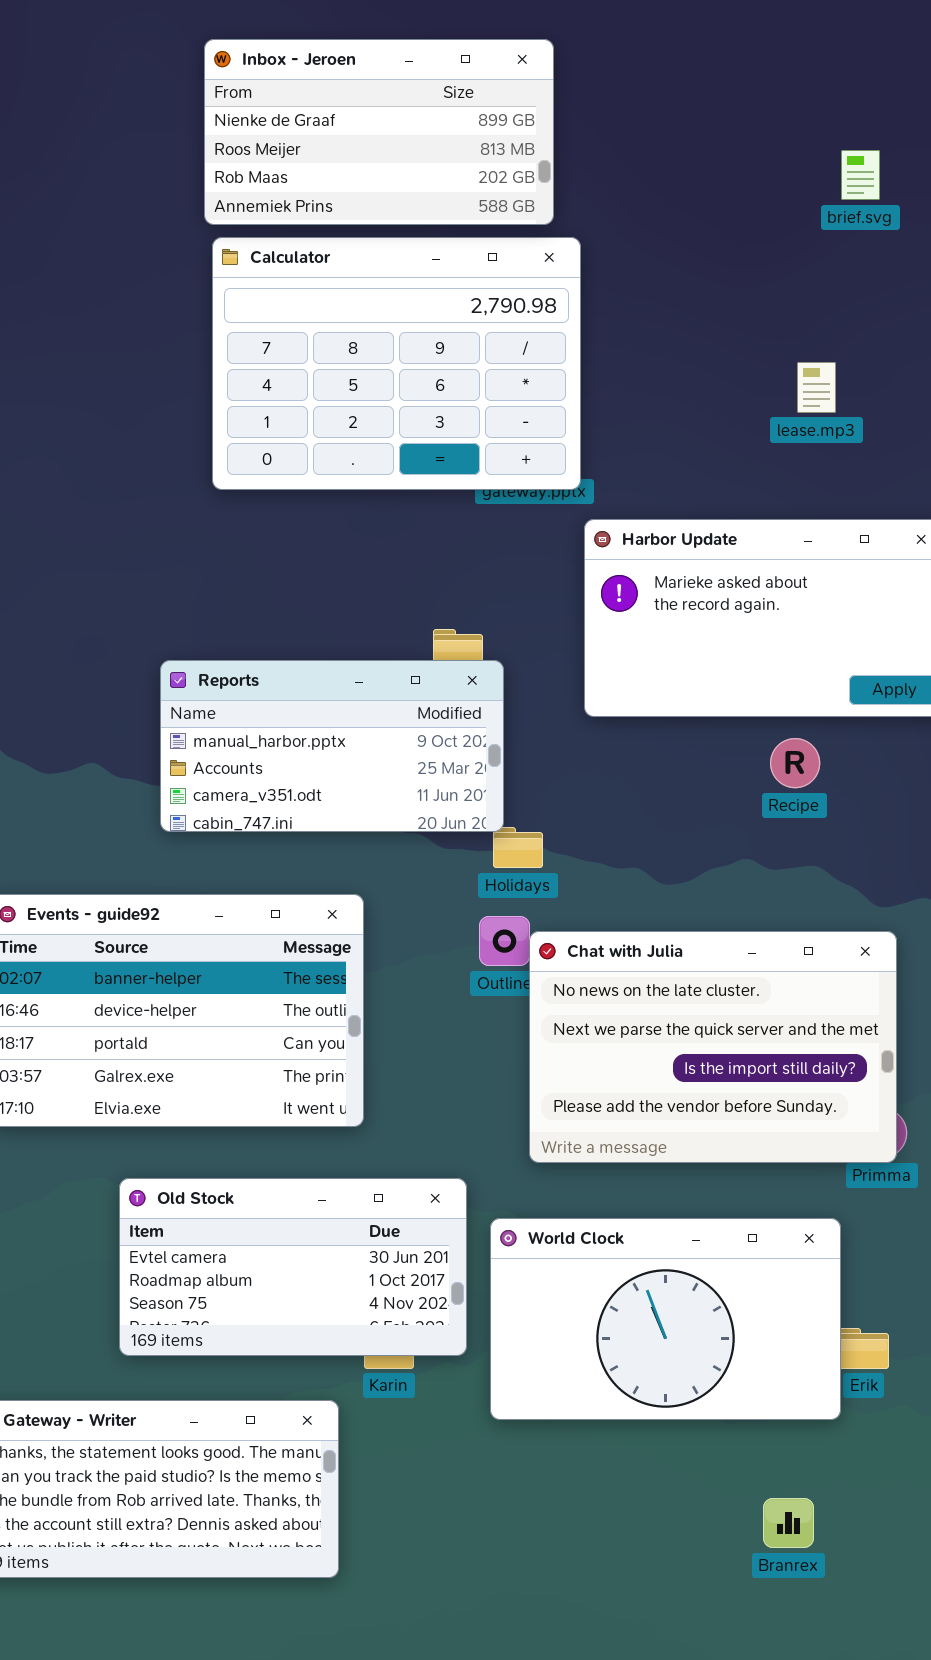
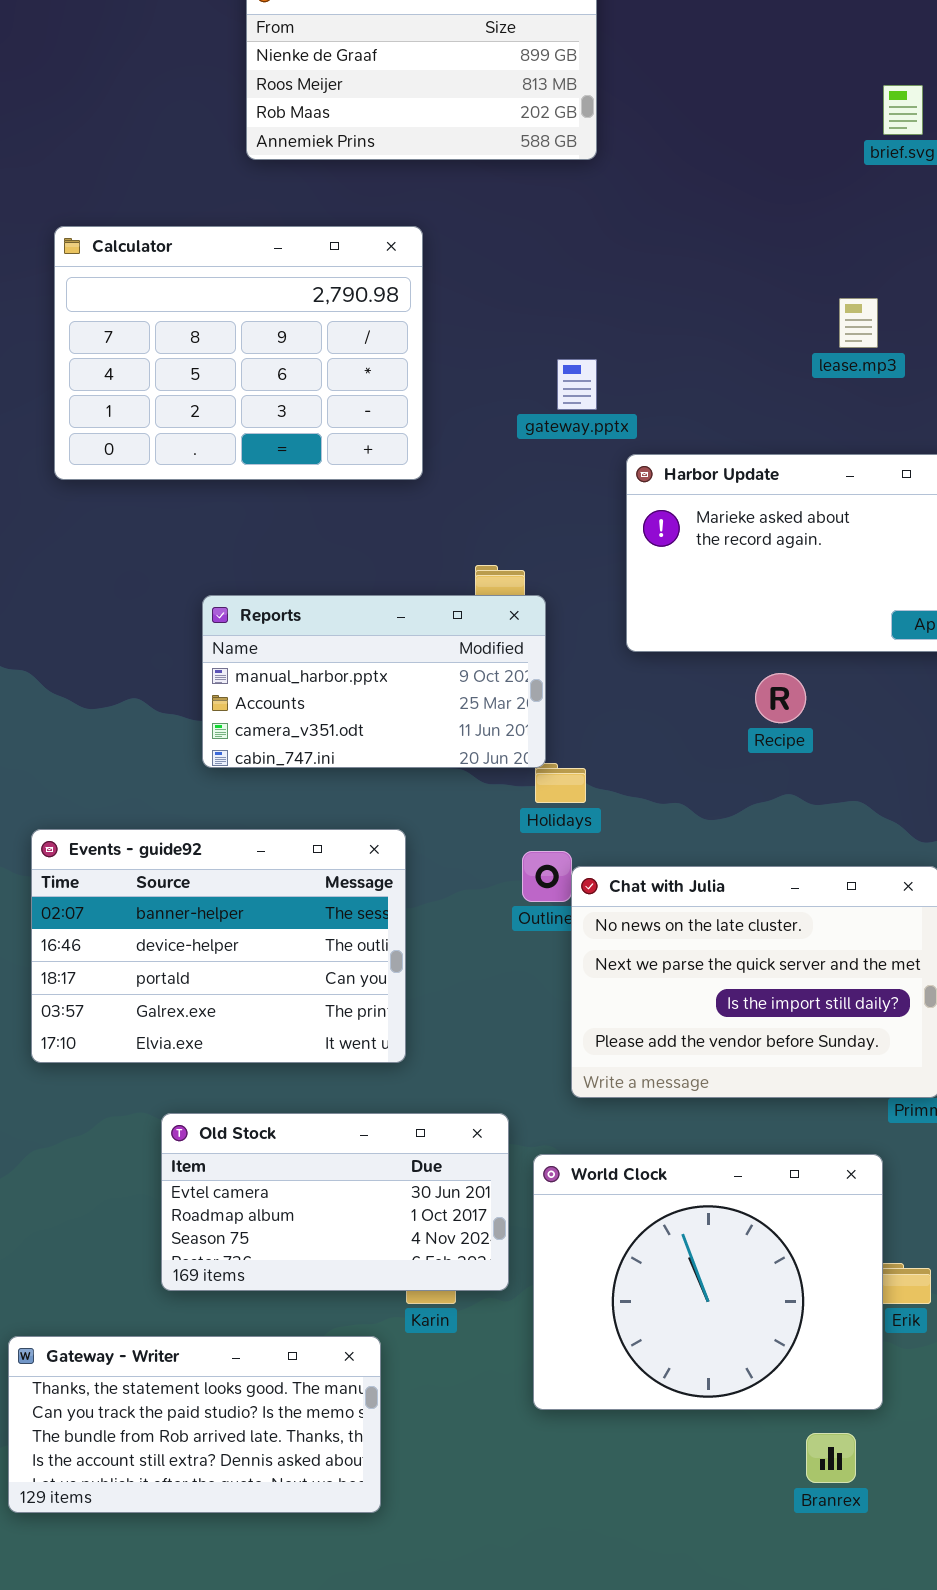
Calculator: [212,237,581,490] -> [54,226,423,480], moved
Recipe: [770,738,820,788] -> [755,673,806,723], moved
World Clock: [490,1218,841,1420] -> [533,1154,883,1410], resized

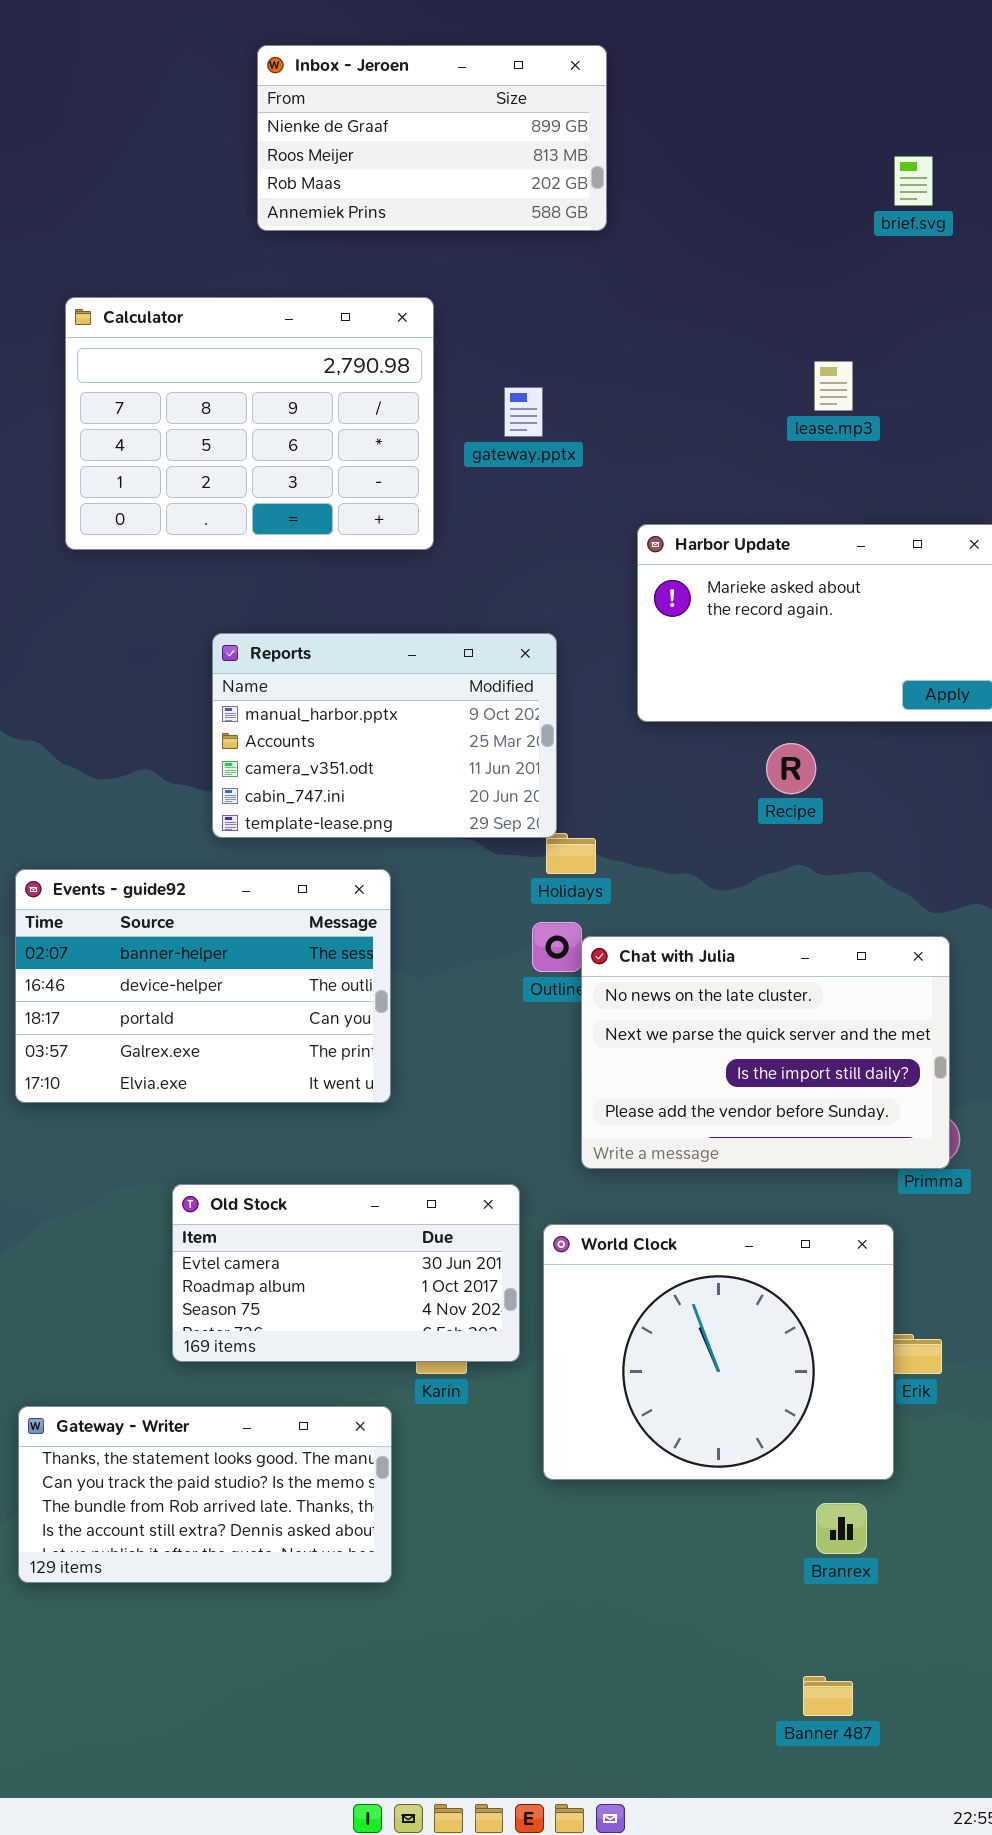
lease.mp3: [839,298,878,348] -> [814,361,853,411], moved
gateway.pptx: [557,359,597,410] -> [504,387,543,437], moved
Reports: [202,595,546,768] -> [212,633,557,838], resized
Events - guide92: [31,829,406,1063] -> [15,869,391,1103], moved

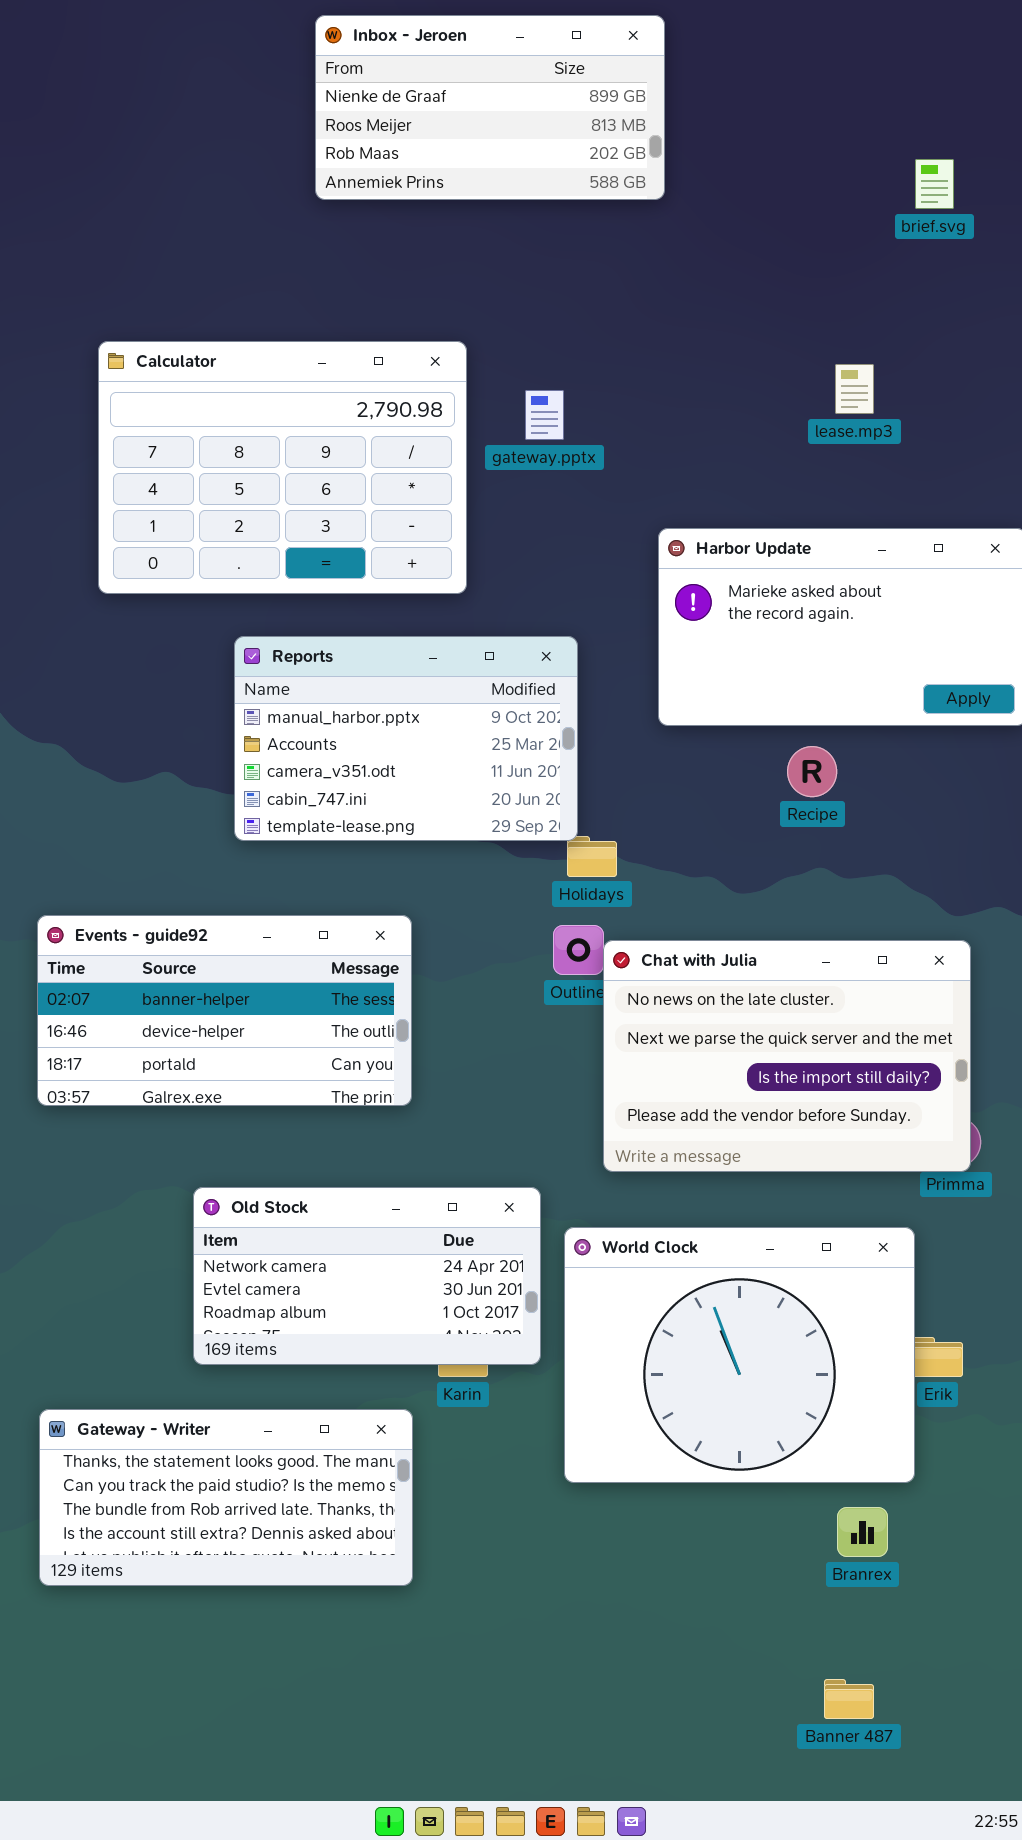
Inbox - Jeroen: [257,45,607,231] -> [315,15,665,200], moved
Calculator: [65,297,434,550] -> [98,341,467,594], moved
Events - guide92: [15,869,391,1103] -> [37,915,412,1106], resized
Old Stock: [172,1184,520,1362] -> [193,1187,541,1365], scrolled up 1 row

